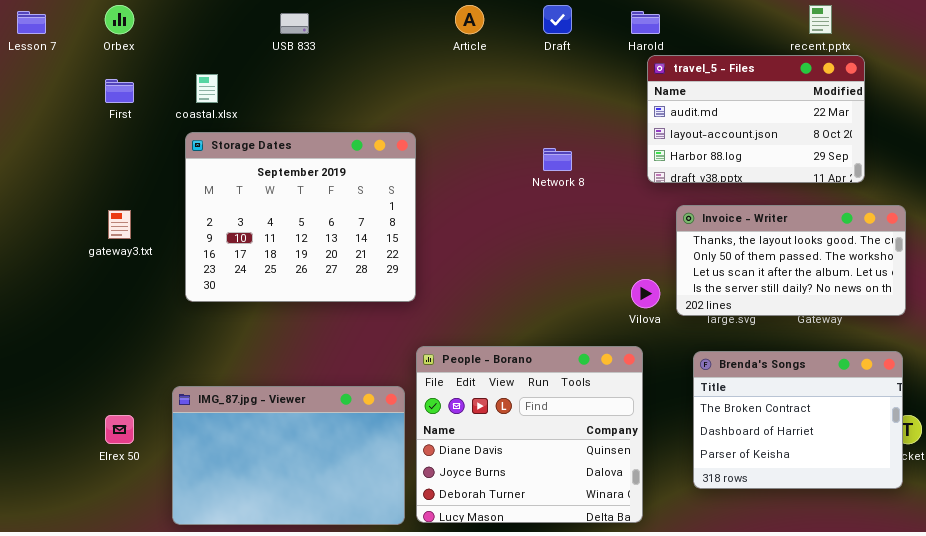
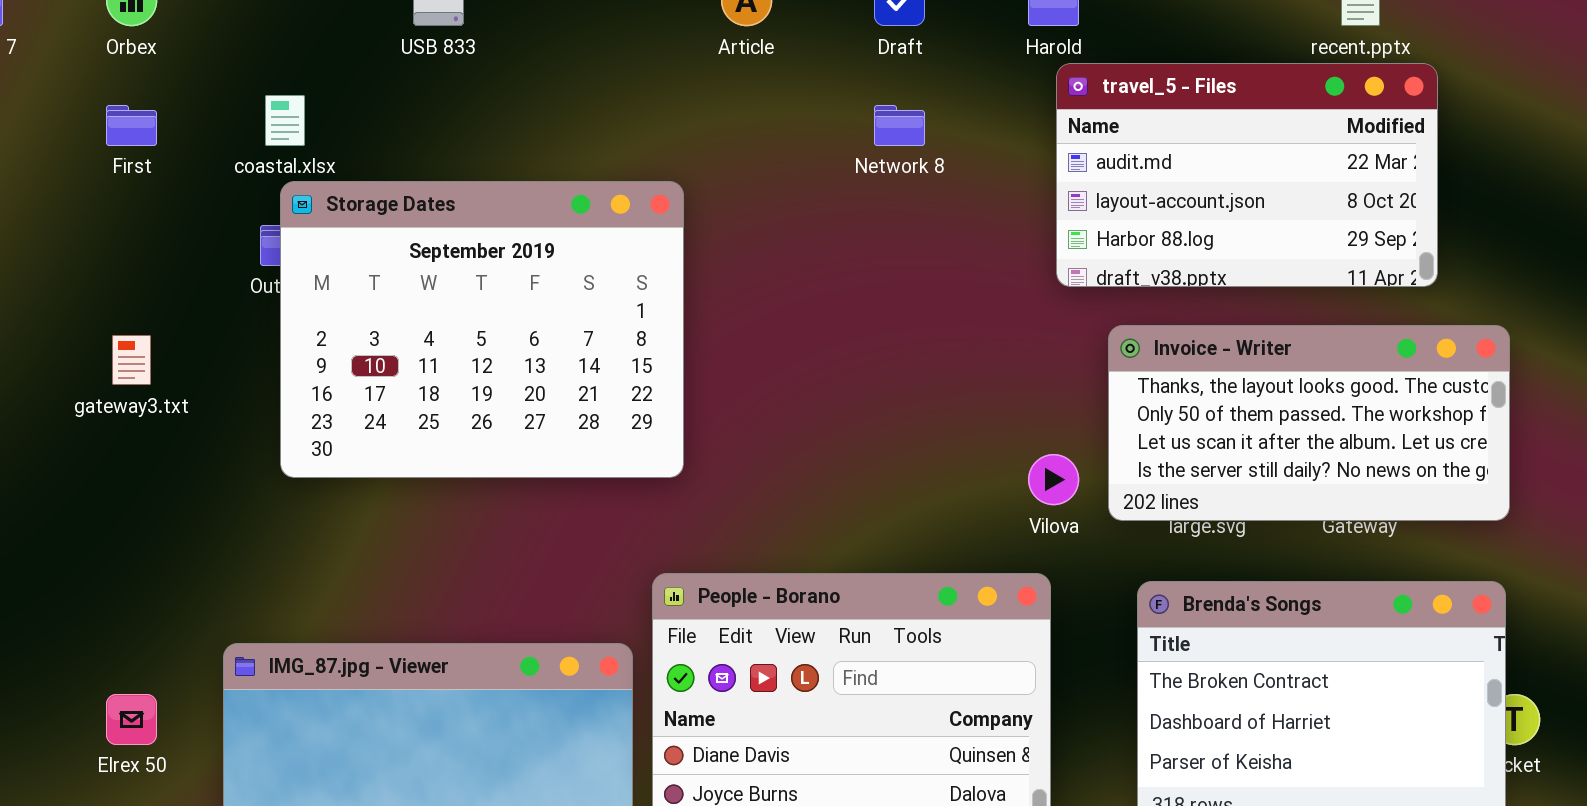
Storage Dates: [185,132,416,302] -> [280,181,684,478], moved
Network 8: [543,148,572,171] -> [874,105,925,146], moved

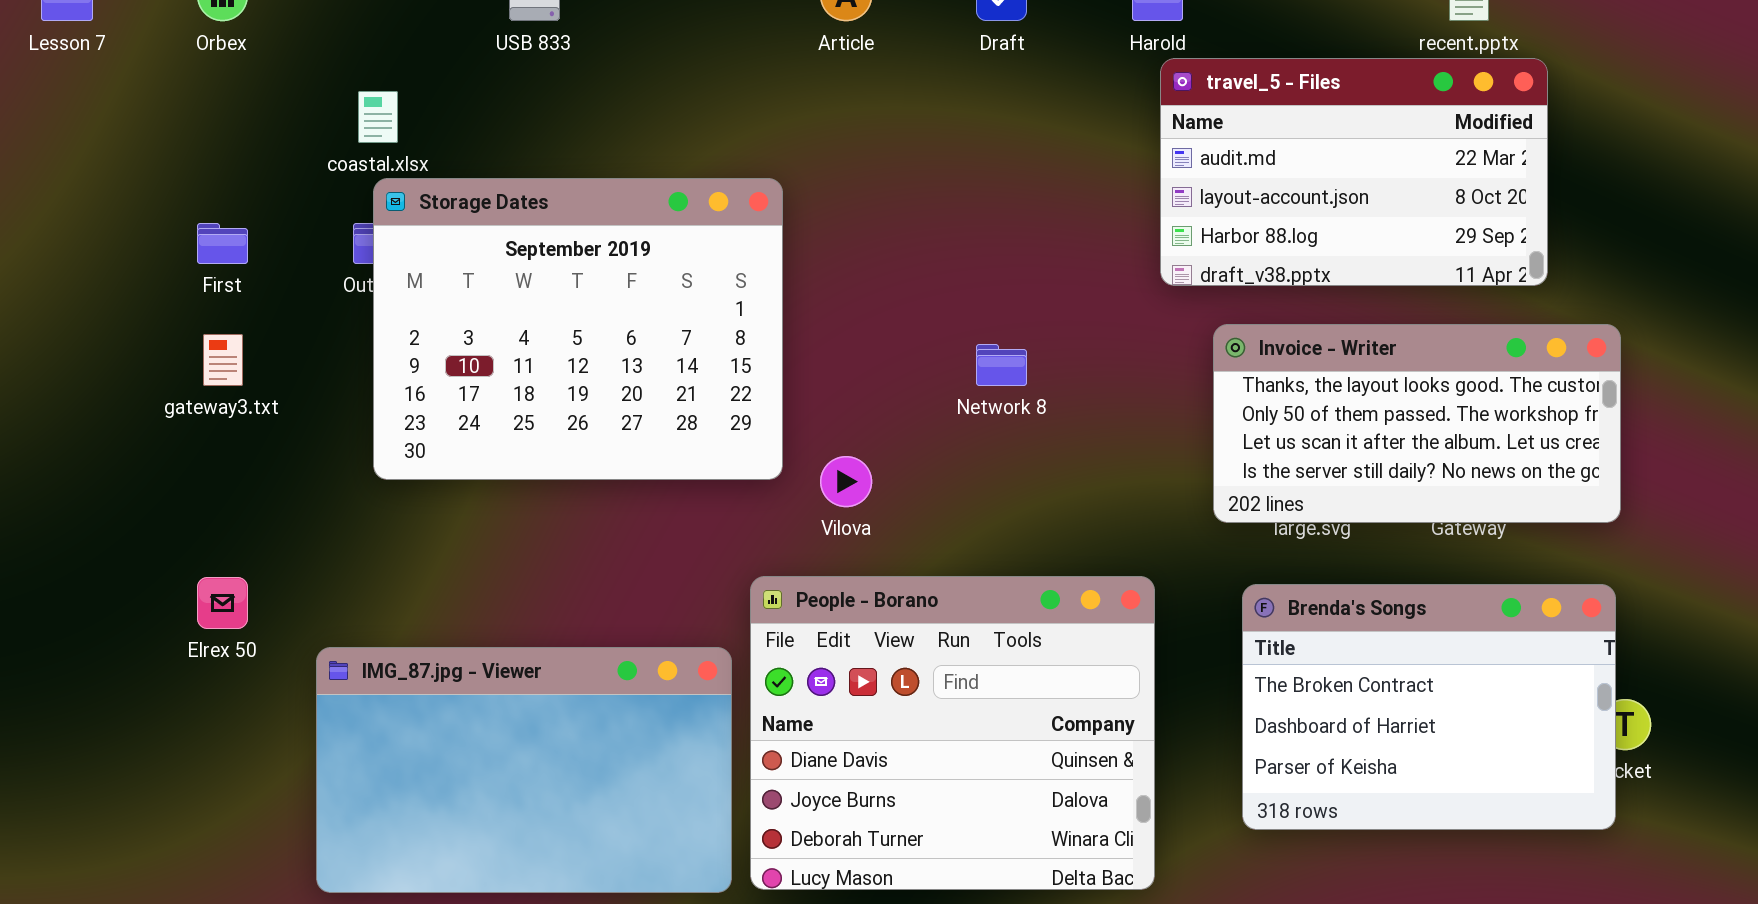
First: [106,105,157,146] -> [197,223,248,264], moved
Network 8: [874,105,925,146] -> [976,344,1027,386], moved
Vilova: [1028,454,1079,505] -> [820,456,872,507], moved
Elrex 50: [106,694,157,745] -> [197,577,248,629], moved

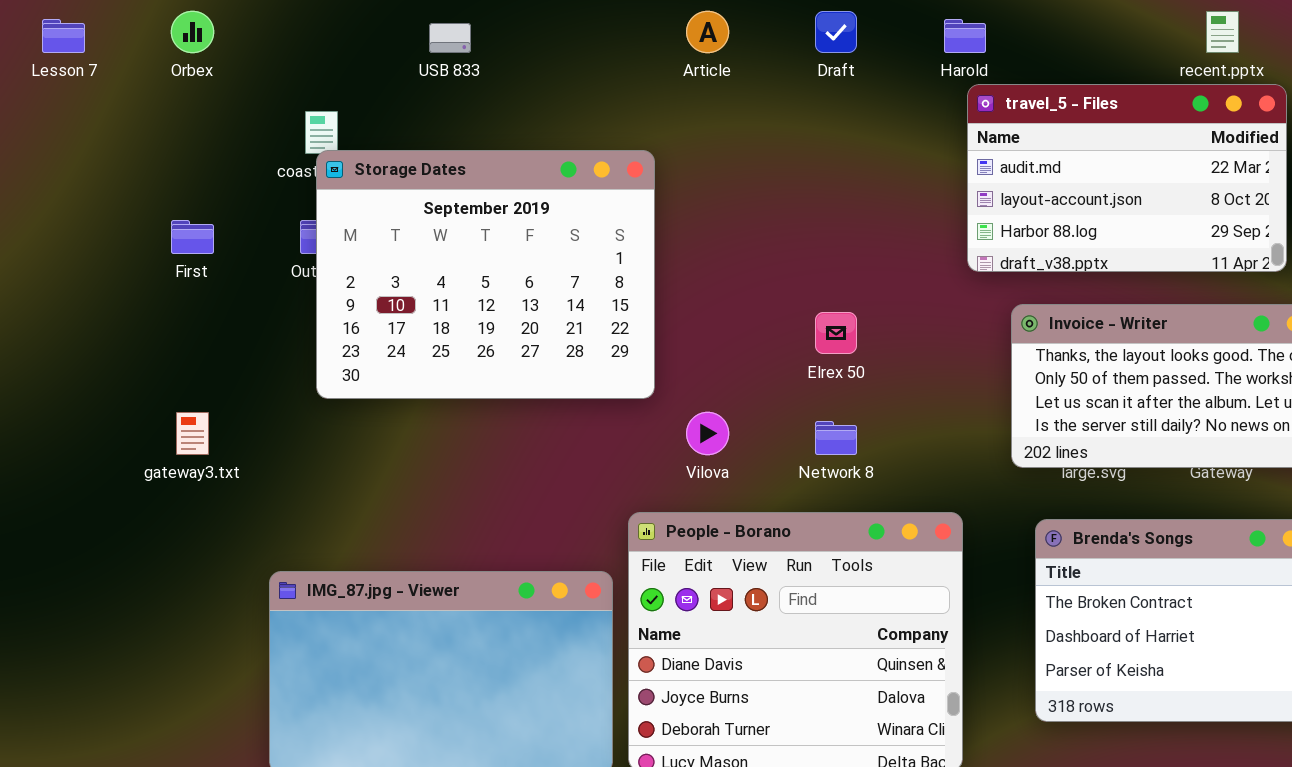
Storage Dates: [373,178,783,480] -> [316,150,655,399], moved
gateway3.txt: [203,334,243,386] -> [176,412,209,455], moved
Network 8: [976,344,1027,386] -> [815,421,857,455], moved
Elrex 50: [197,577,248,629] -> [815,312,857,354], moved

